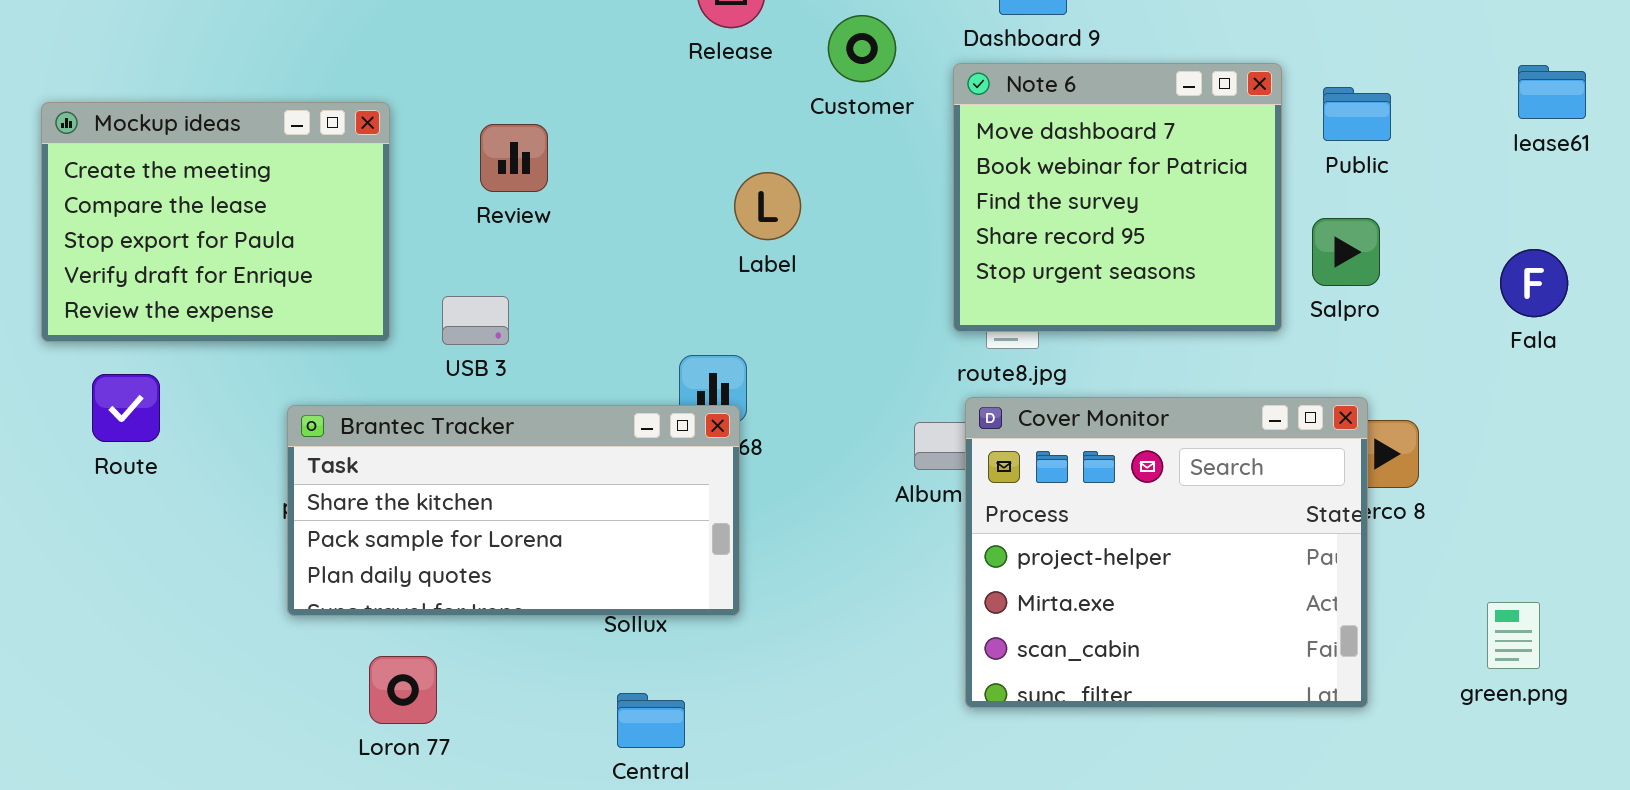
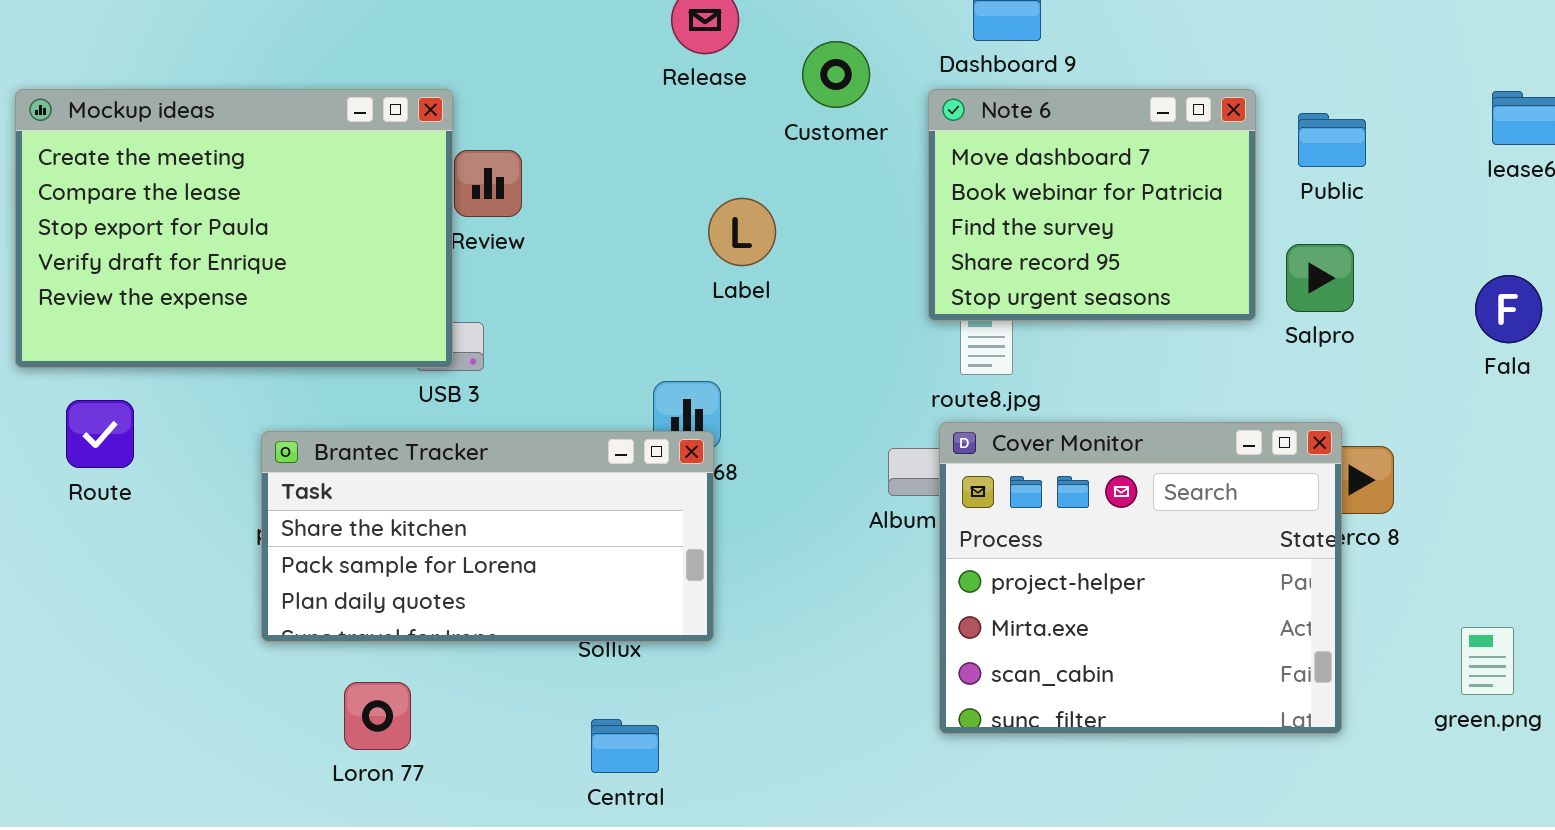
Note 6: [953,63,1282,332] -> [928,89,1256,321], resized
Mockup ideas: [41,102,390,342] -> [15,89,453,368], resized

